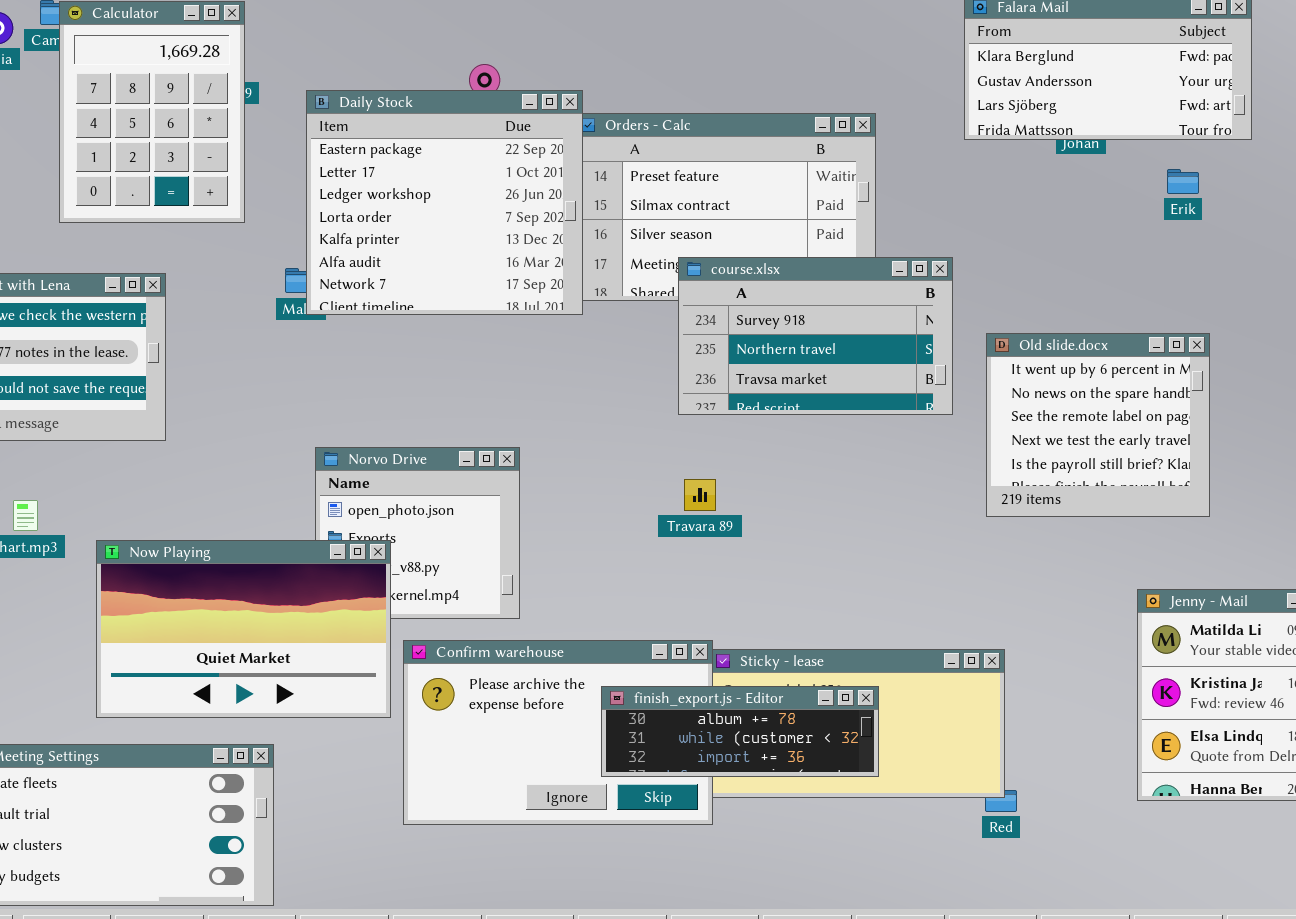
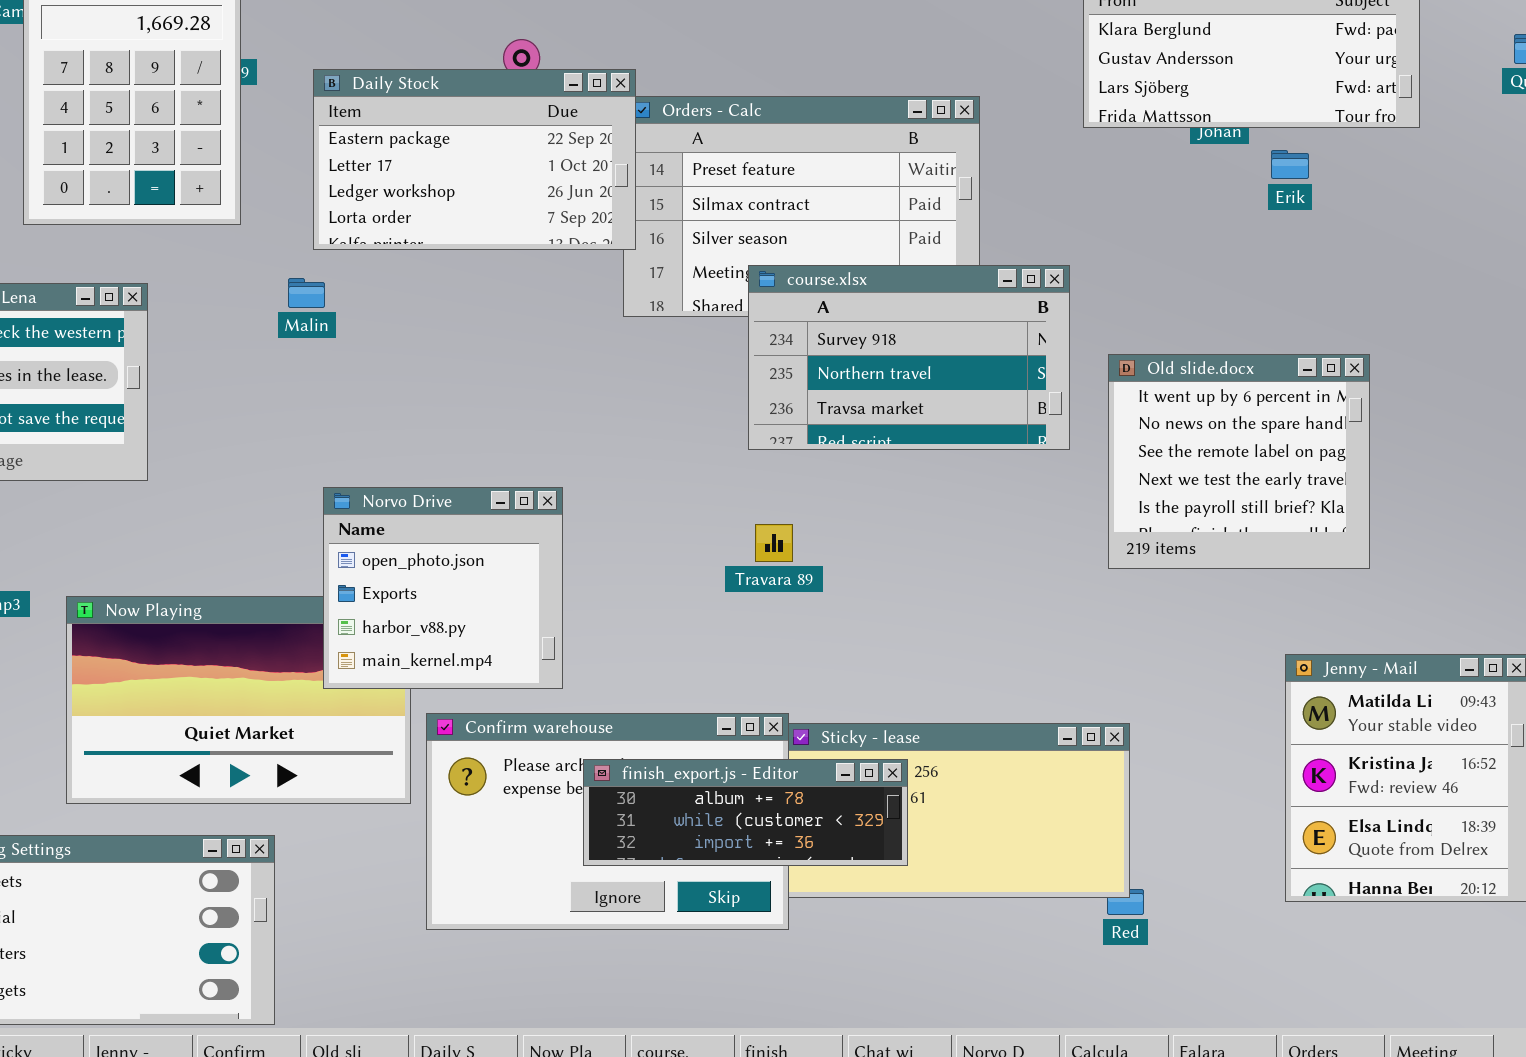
Daily Stock: [306,90,583,315] -> [313,69,636,250], resized
Erik: [1167,169,1199,194] -> [1271,150,1309,179], moved
Norvo Drive: [315,447,520,619] -> [323,487,563,689], raised
finish_export.js - Editor: [601,686,879,777] -> [583,759,908,866], moved

